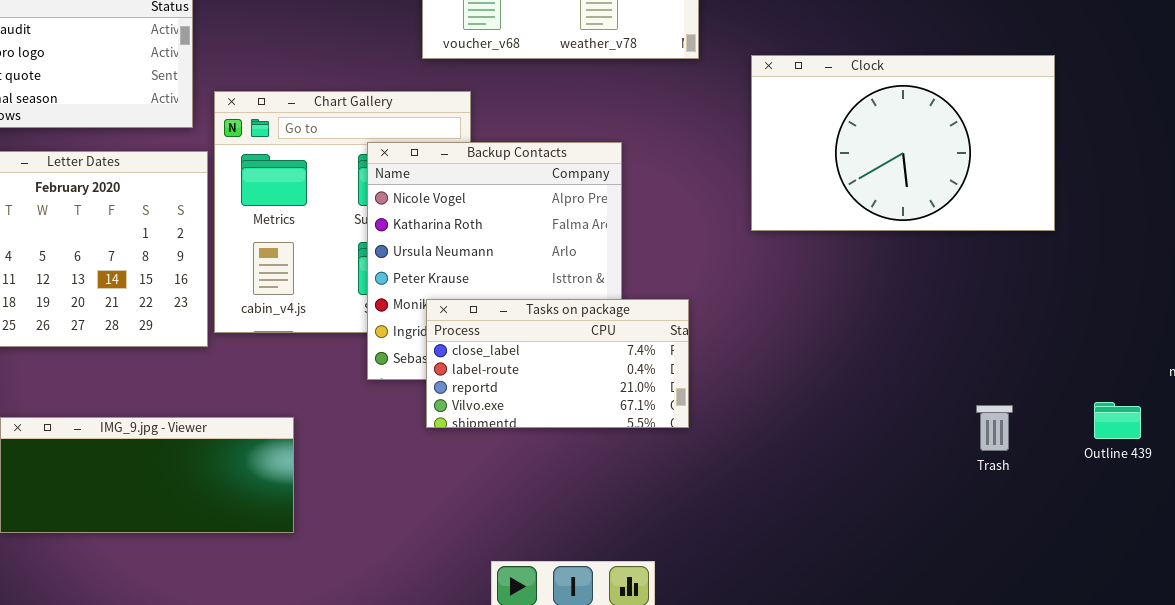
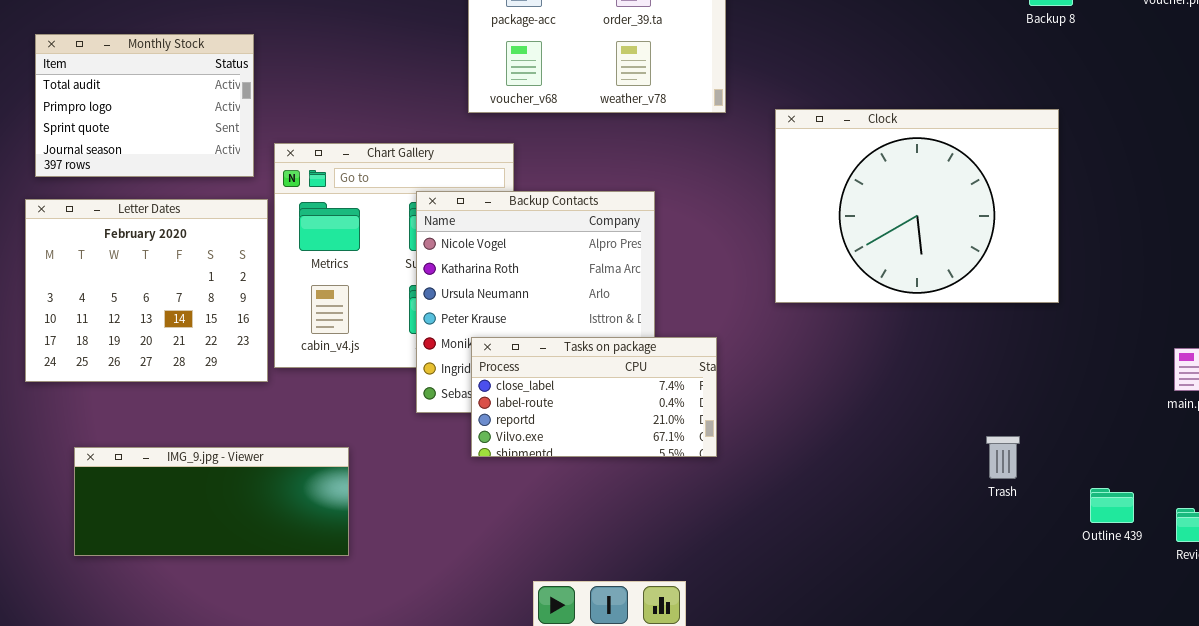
Clock: [751,55,1055,231] -> [775,109,1059,303], resized
Outline 439: [1094,402,1141,439] -> [1090,488,1134,523], moved

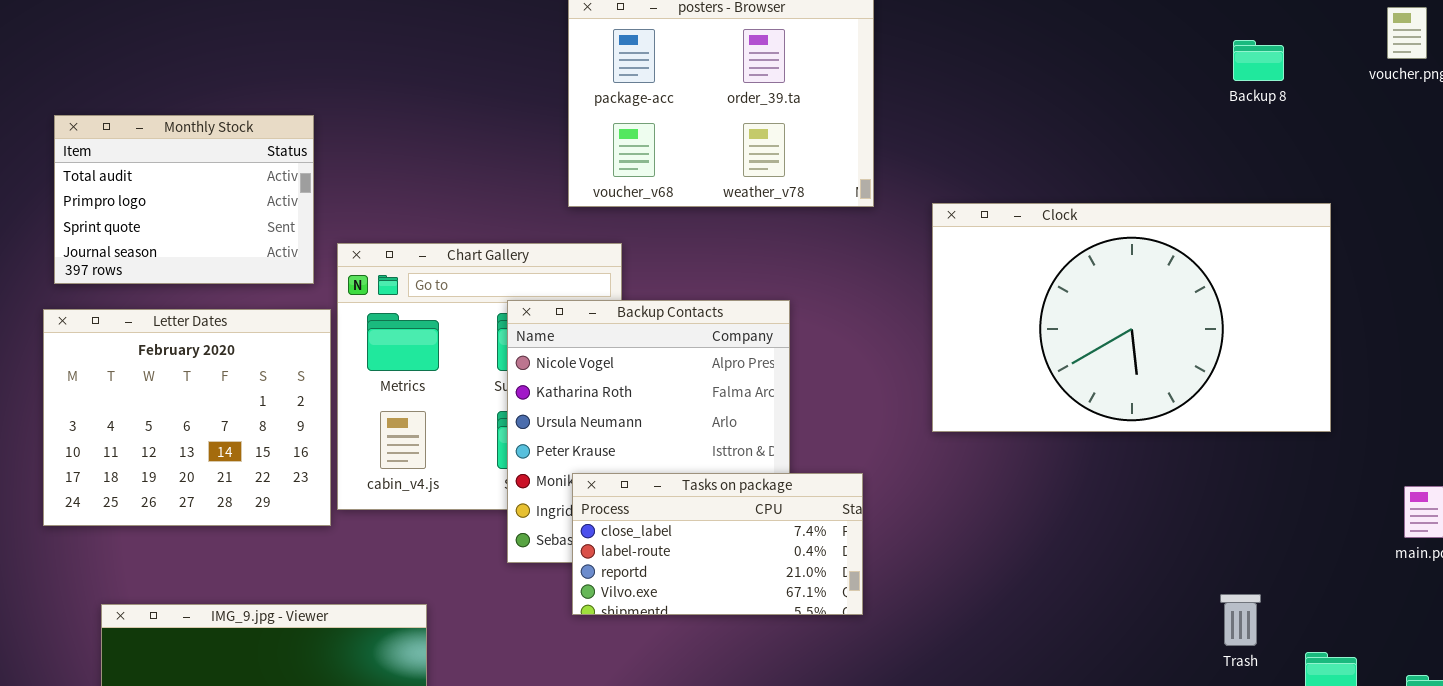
Clock: [775,109,1059,303] -> [932,203,1331,432], resized
Trash: [986,436,1020,479] -> [1220,594,1261,646], moved

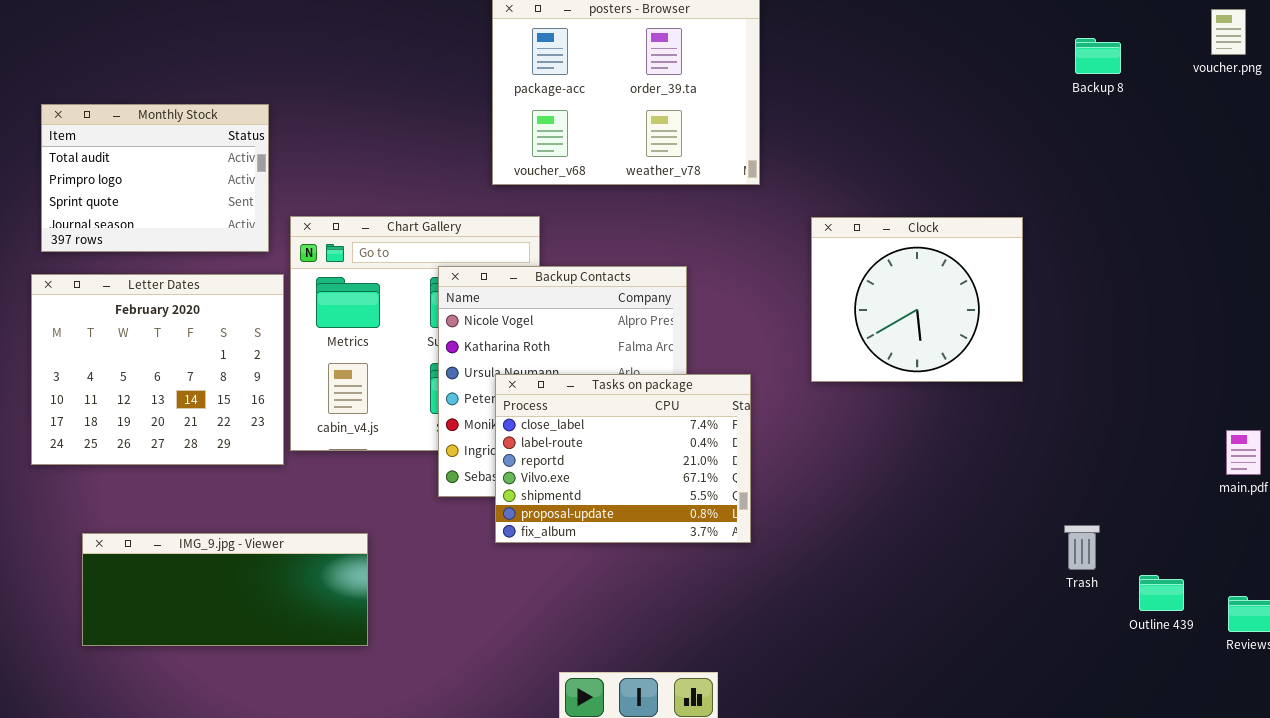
Clock: [932,203,1331,432] -> [811,217,1023,382], resized
Tasks on package: [572,473,863,615] -> [495,374,751,543], resized

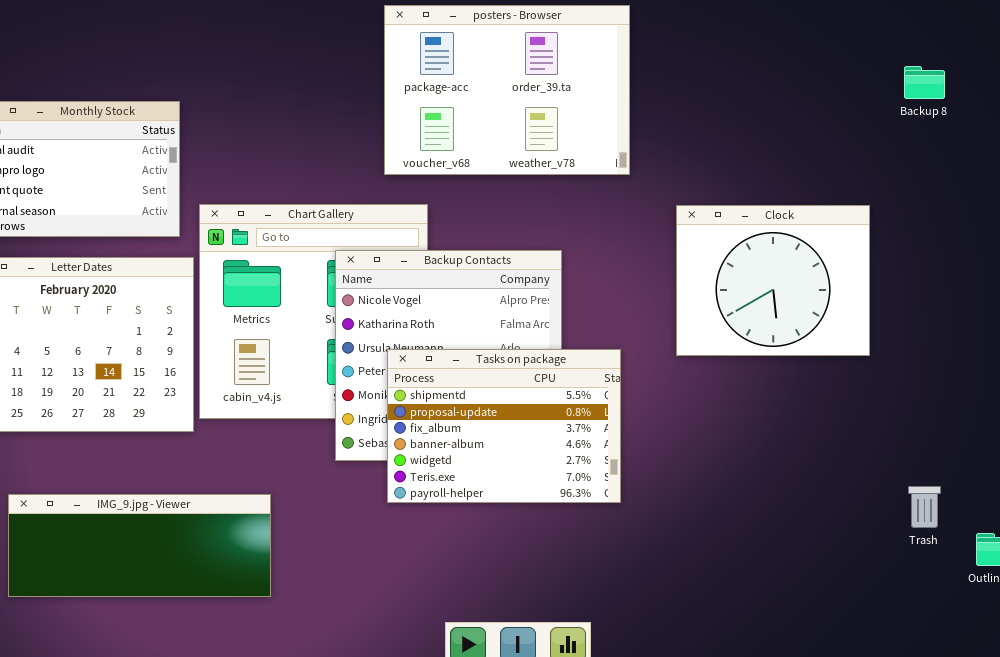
Backup 8: [1075,38,1121,74] -> [904,66,945,99], moved
Tasks on package: [495,374,751,543] -> [387,349,621,503], scrolled down 4 rows

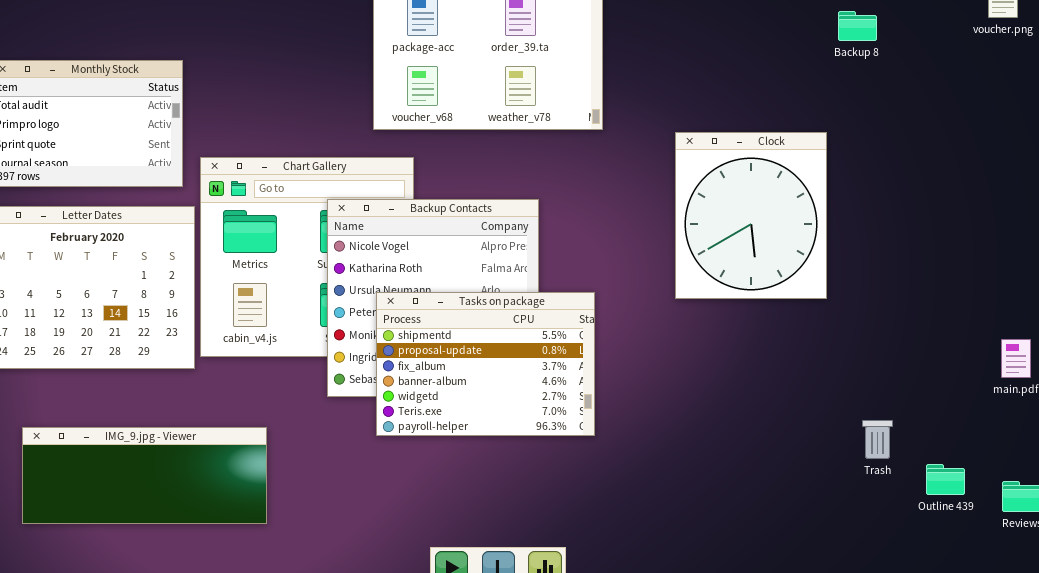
Backup 8: [904,66,945,99] -> [838,11,877,41], moved
Clock: [676,205,870,356] -> [675,132,827,299], resized

